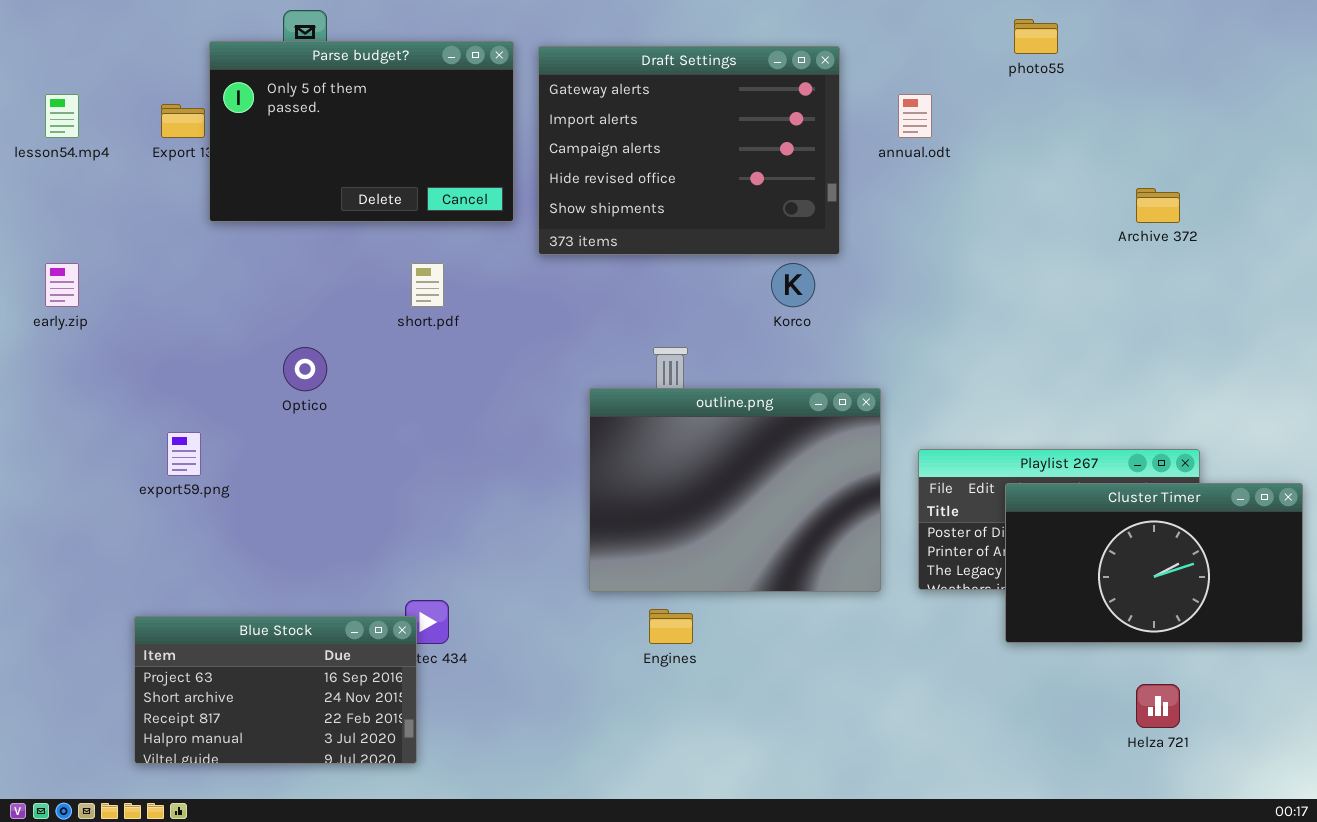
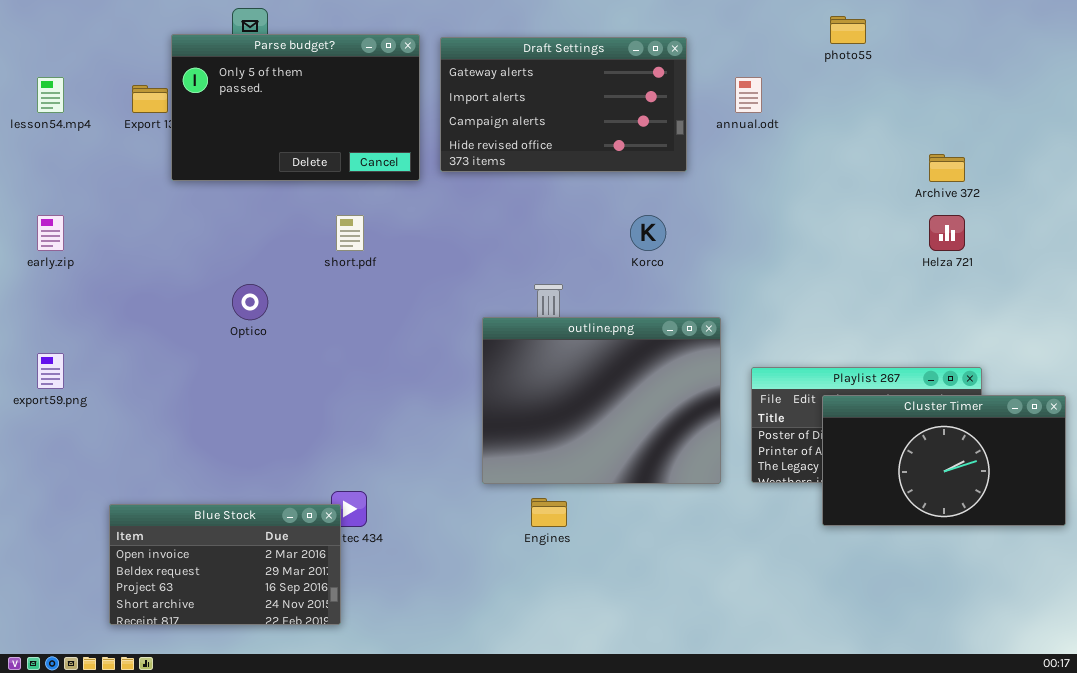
Draft Settings: [538,46,840,255] -> [440,37,687,172], resized
export59.png: [167,432,201,476] -> [37,353,64,389], moved
Blue Stock: [134,616,417,764] -> [109,504,341,625], scrolled up 2 rows
Helza 721: [1136,684,1180,728] -> [929,215,965,251], moved

